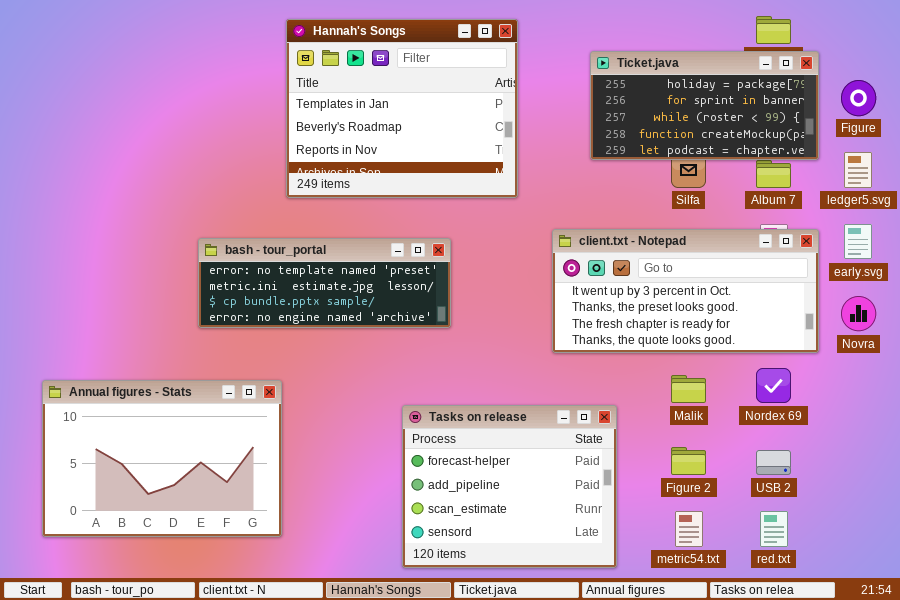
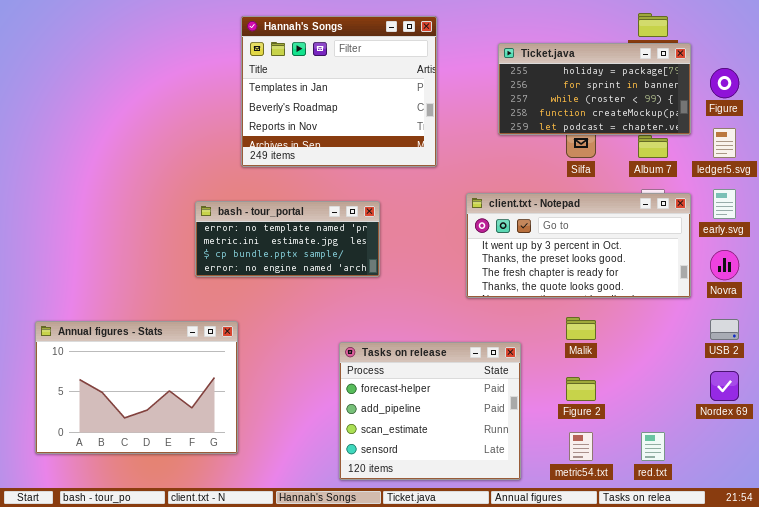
bash - tour_portal: [198,238,451,328] -> [195,201,380,277], resized
Nordex 69: [756,368,791,403] -> [710,371,739,401], moved
USB 2: [756,450,791,475] -> [710,319,739,340], moved

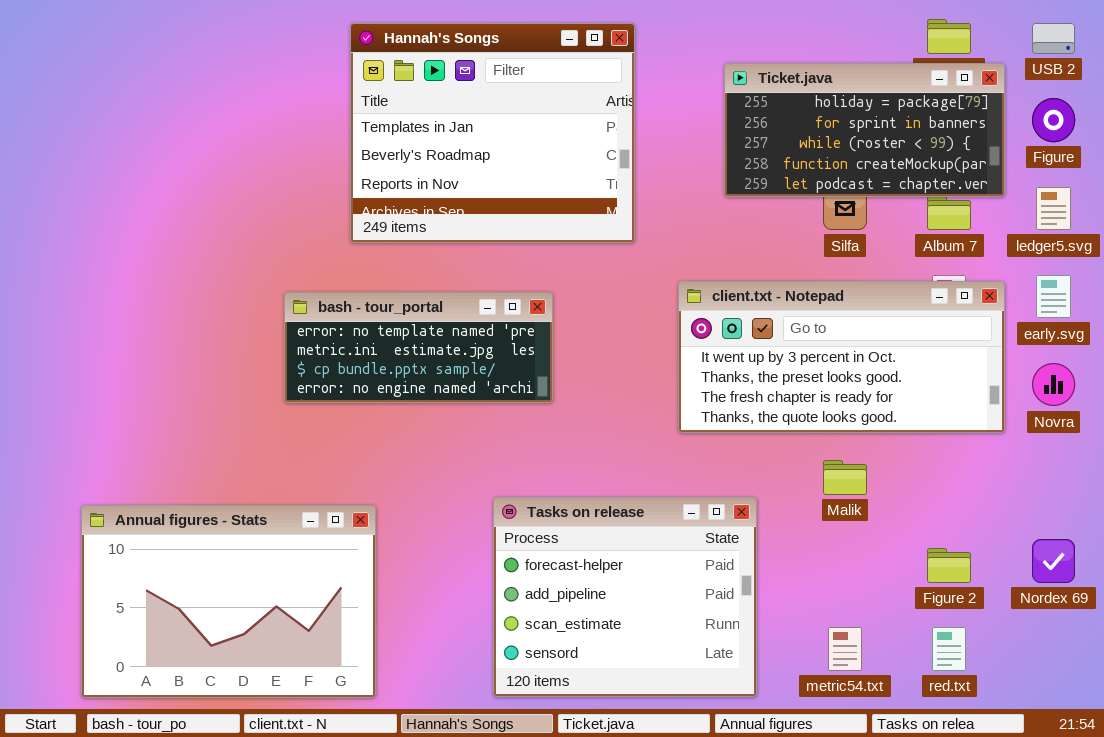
USB 2: [710,319,739,340] -> [1032,23,1075,54], moved
Annual figures - Stats: [35,321,238,454] -> [81,505,376,698], moved
Figure 2: [566,377,596,401] -> [927,548,971,583], moved

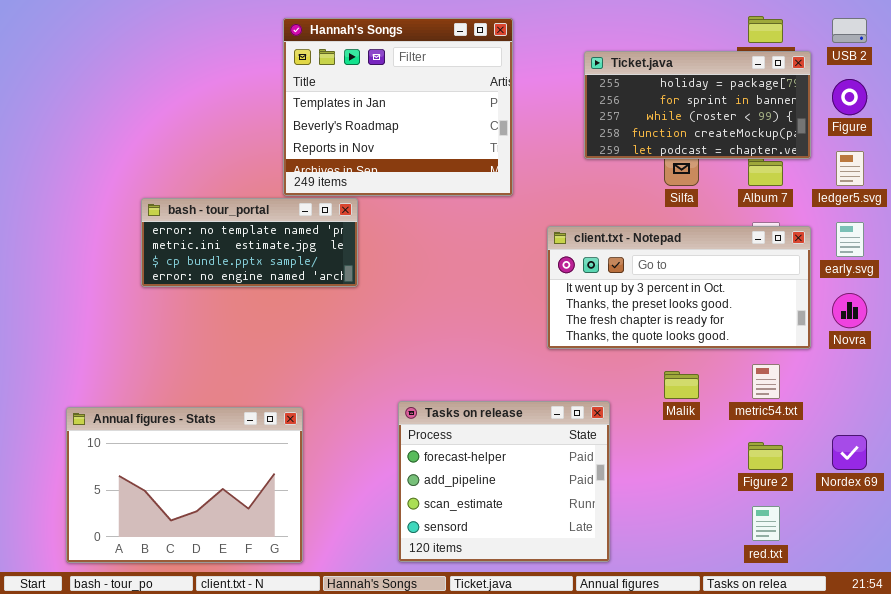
bash - tour_portal: [284,292,553,403] -> [141,198,358,287], moved
metric54.txt: [828,627,862,671] -> [752,364,780,399], moved

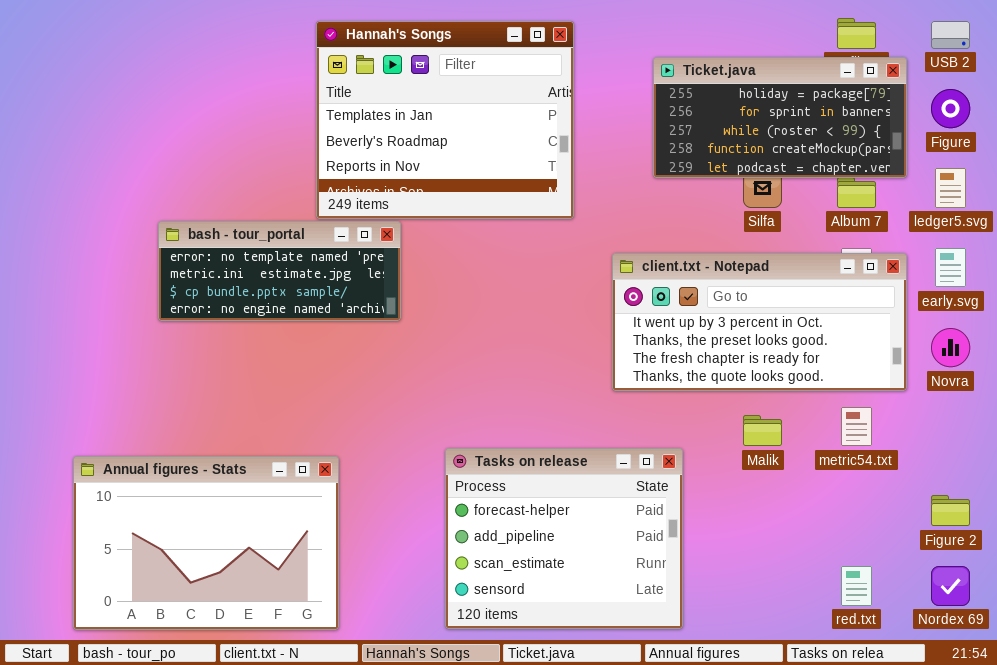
Nordex 69: [832,435,867,470] -> [931,566,970,606], moved
Figure 2: [748,442,783,470] -> [931,495,970,526], moved

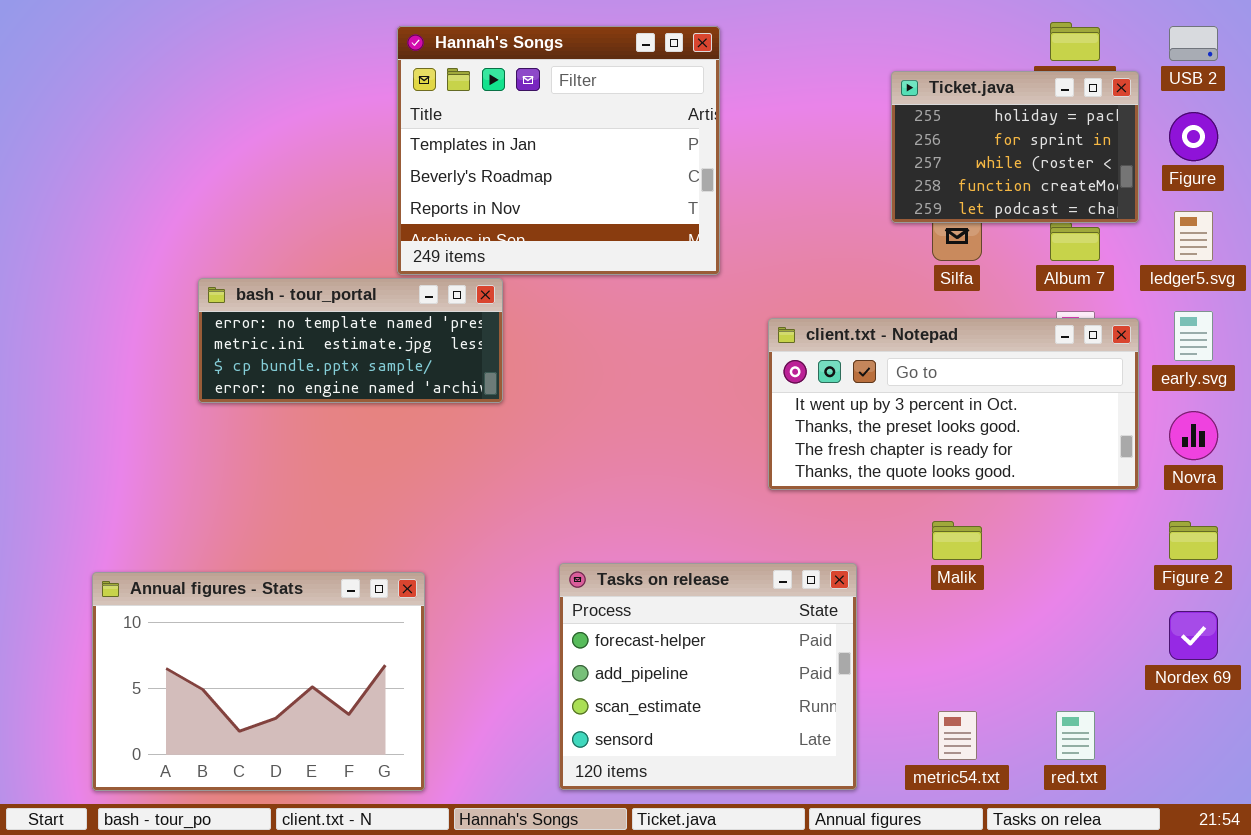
Ticket.java: [653,57,907,178] -> [891,71,1139,223], resized
metric54.txt: [841,407,872,446] -> [938,711,977,760], moved
Figure 2: [931,495,970,526] -> [1169,521,1218,560], moved
Nordex 69: [931,566,970,606] -> [1169,611,1218,660], moved

